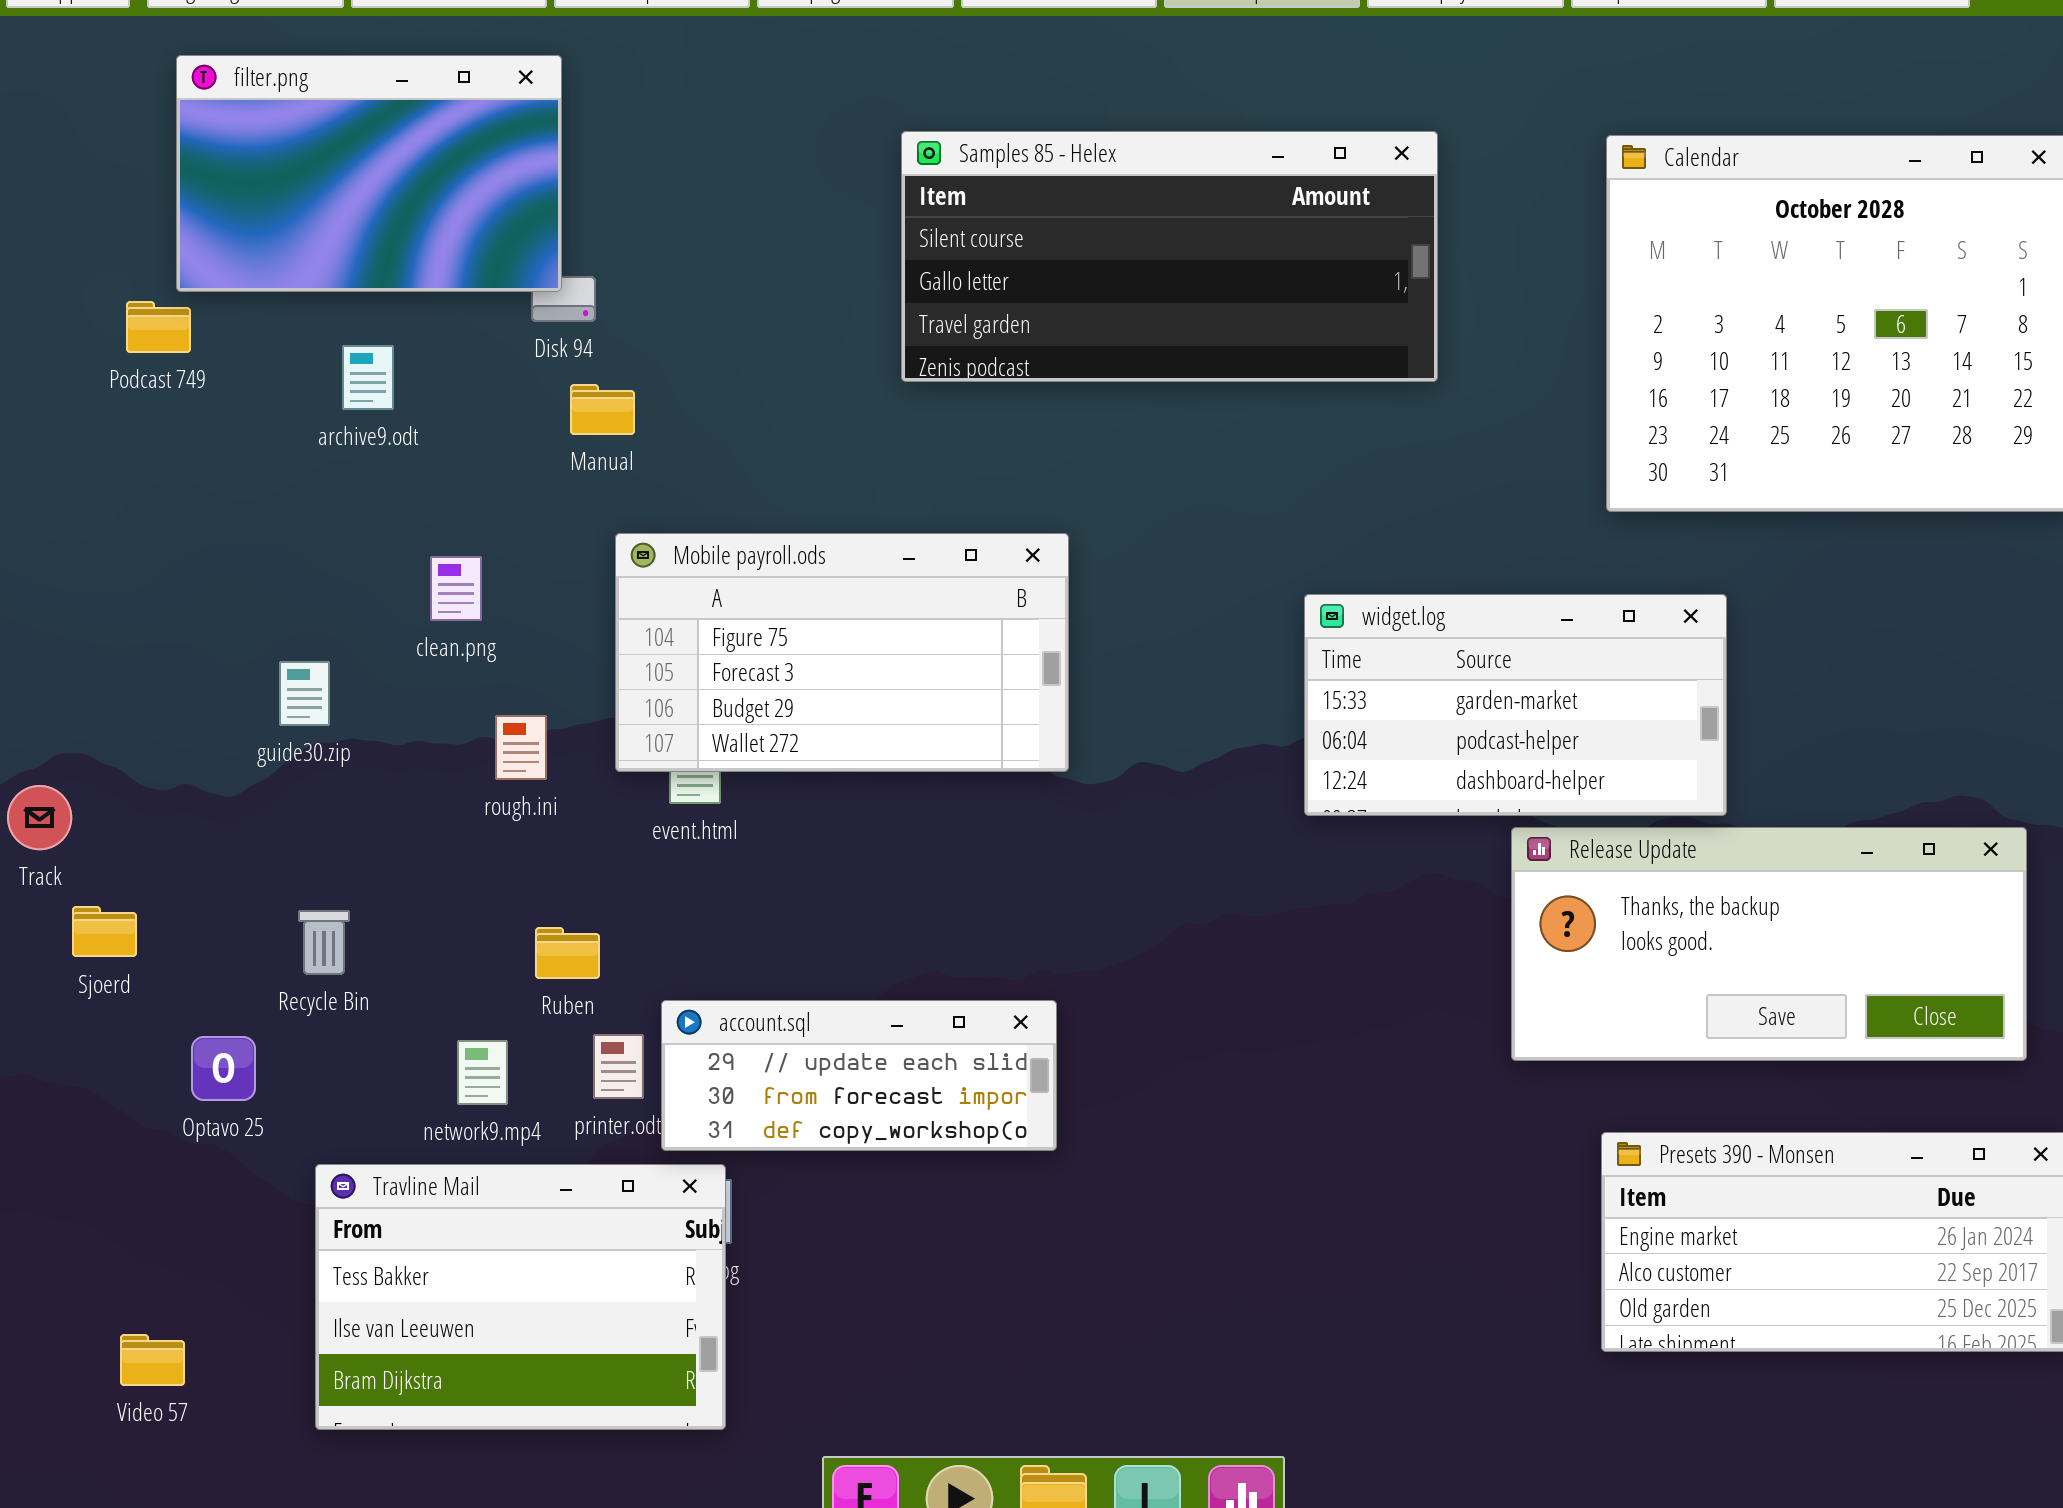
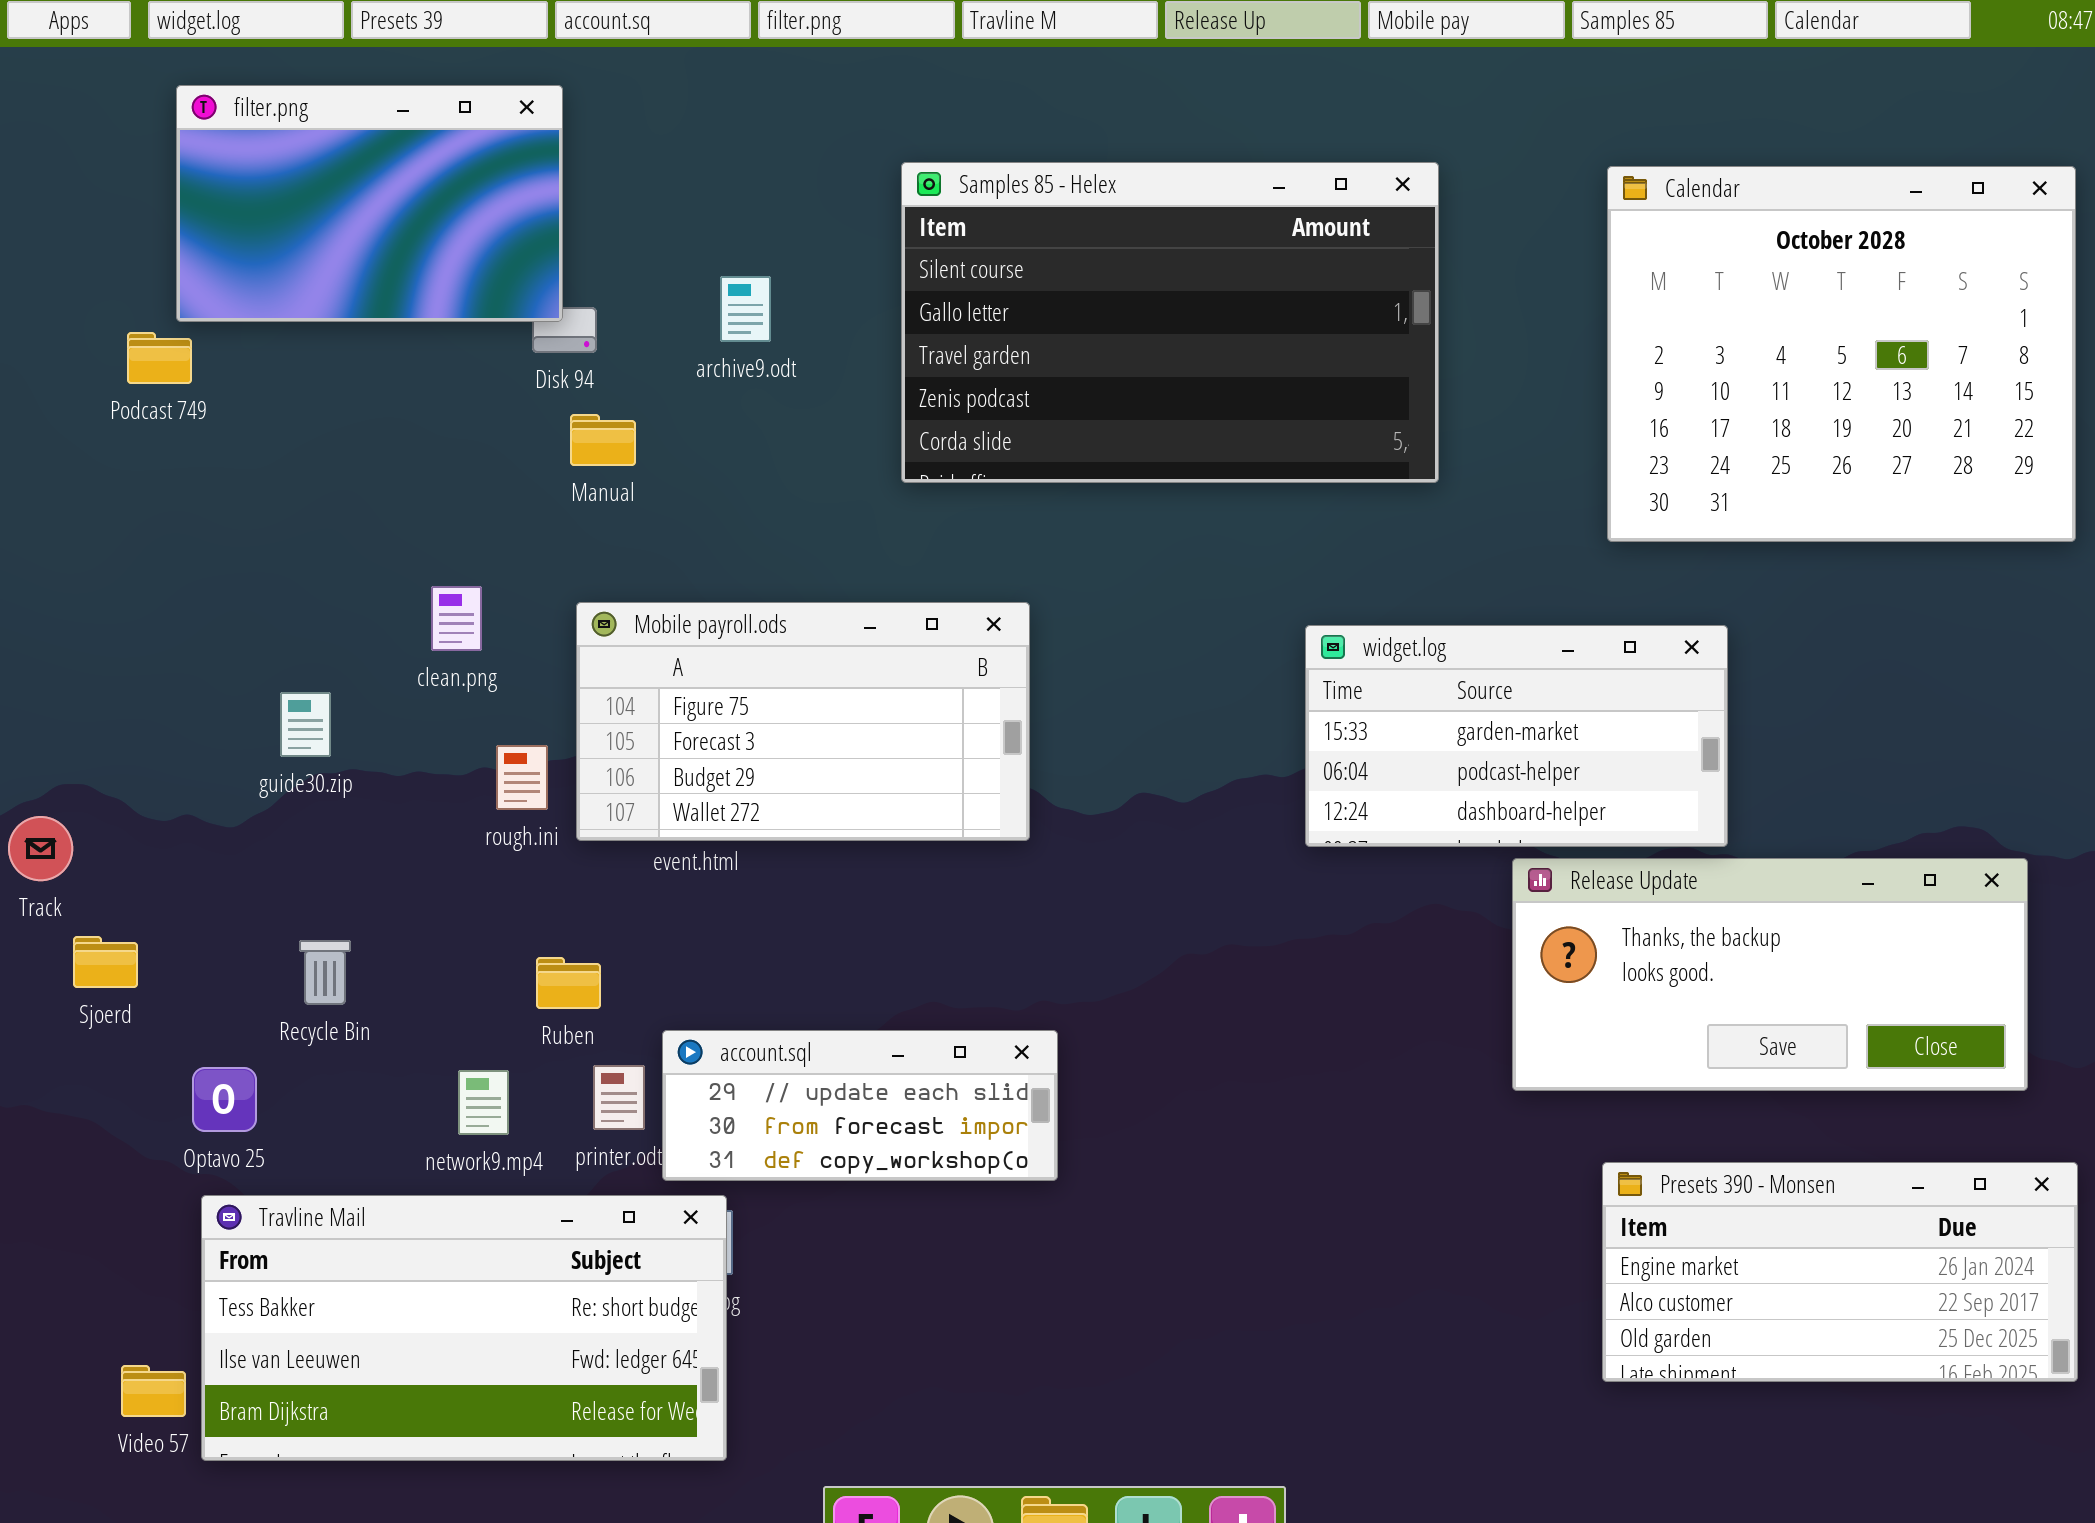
Samples 85 - Helex: [901,131,1438,382] -> [901,162,1439,483], resized
archive9.odt: [342,345,394,410] -> [720,276,771,342], moved
Mobile payroll.ods: [615,533,1069,772] -> [576,602,1030,841], moved
Travline Mail: [315,1164,726,1430] -> [201,1195,727,1461], resized

